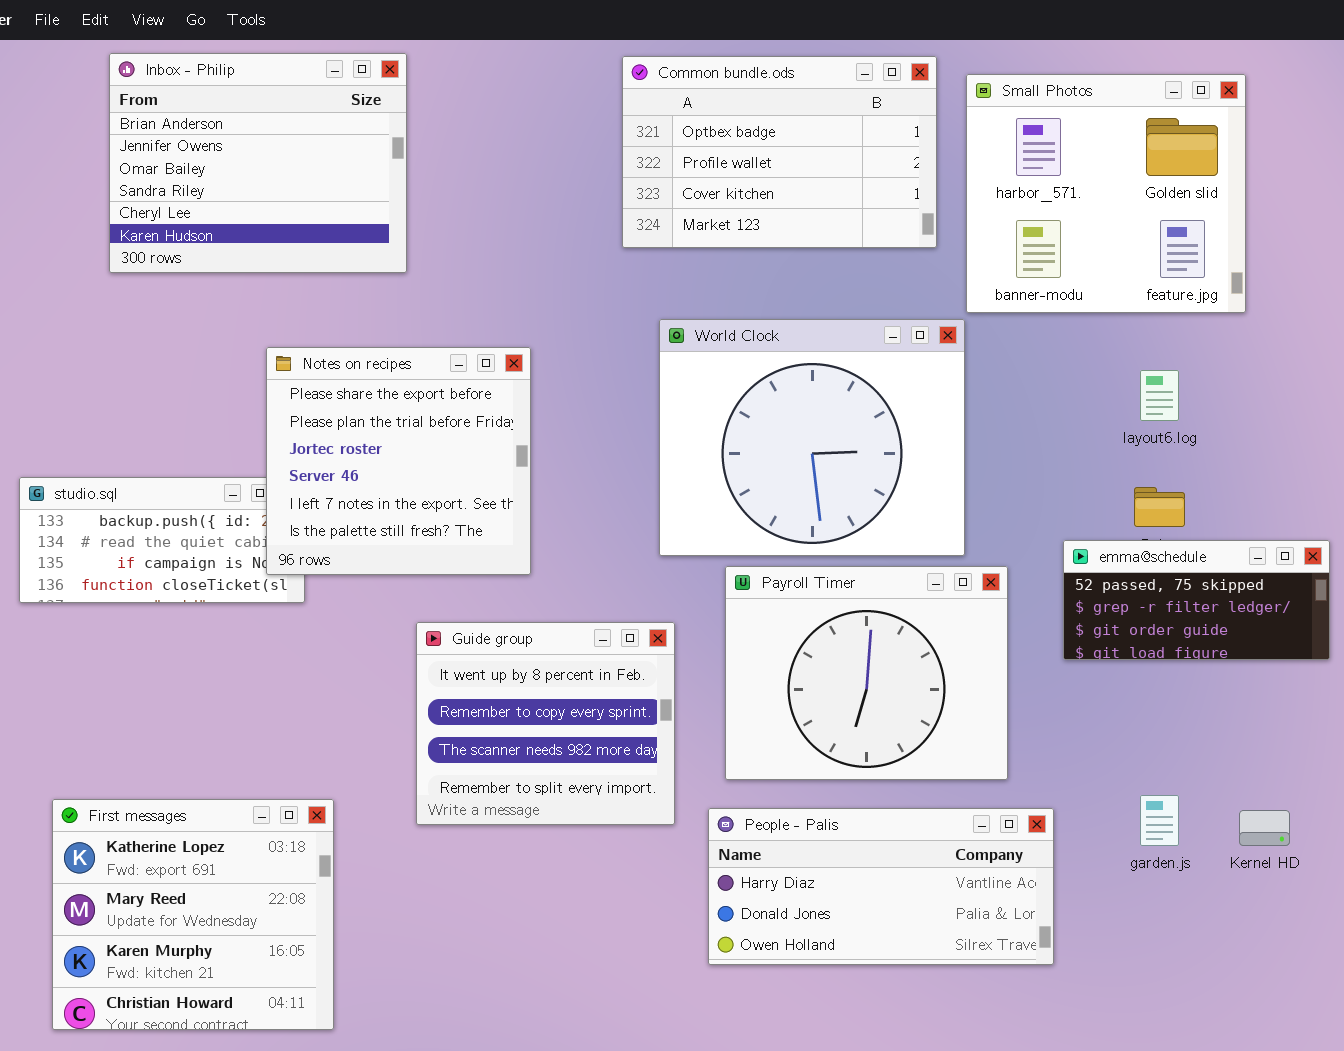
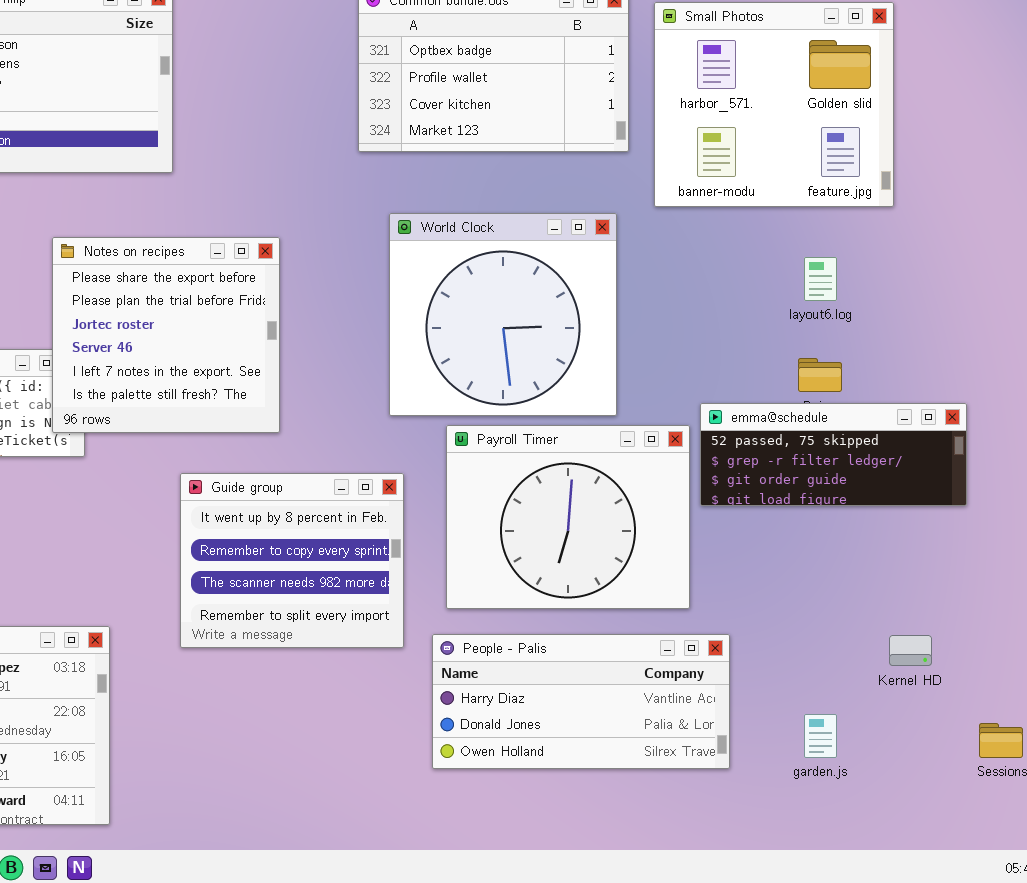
World Clock: [659,319,965,556] -> [389,213,617,416], resized
emma@schedule: [1063,540,1330,660] -> [700,403,967,506], resized
garden.js: [1140,795,1179,846] -> [804,714,837,758], moved

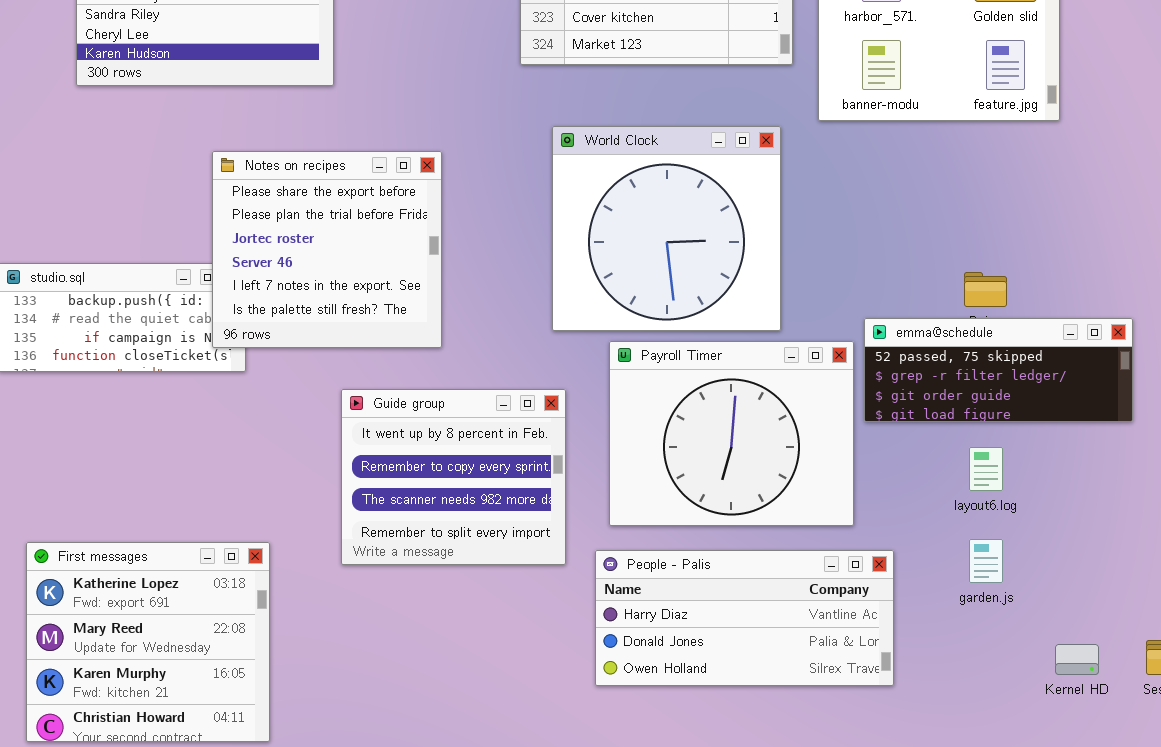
layout6.log: [804,257,837,301] -> [969,447,1003,491], moved
Kernel HD: [889,635,932,666] -> [1055,644,1099,675], moved
garden.js: [804,714,837,758] -> [969,539,1003,583], moved

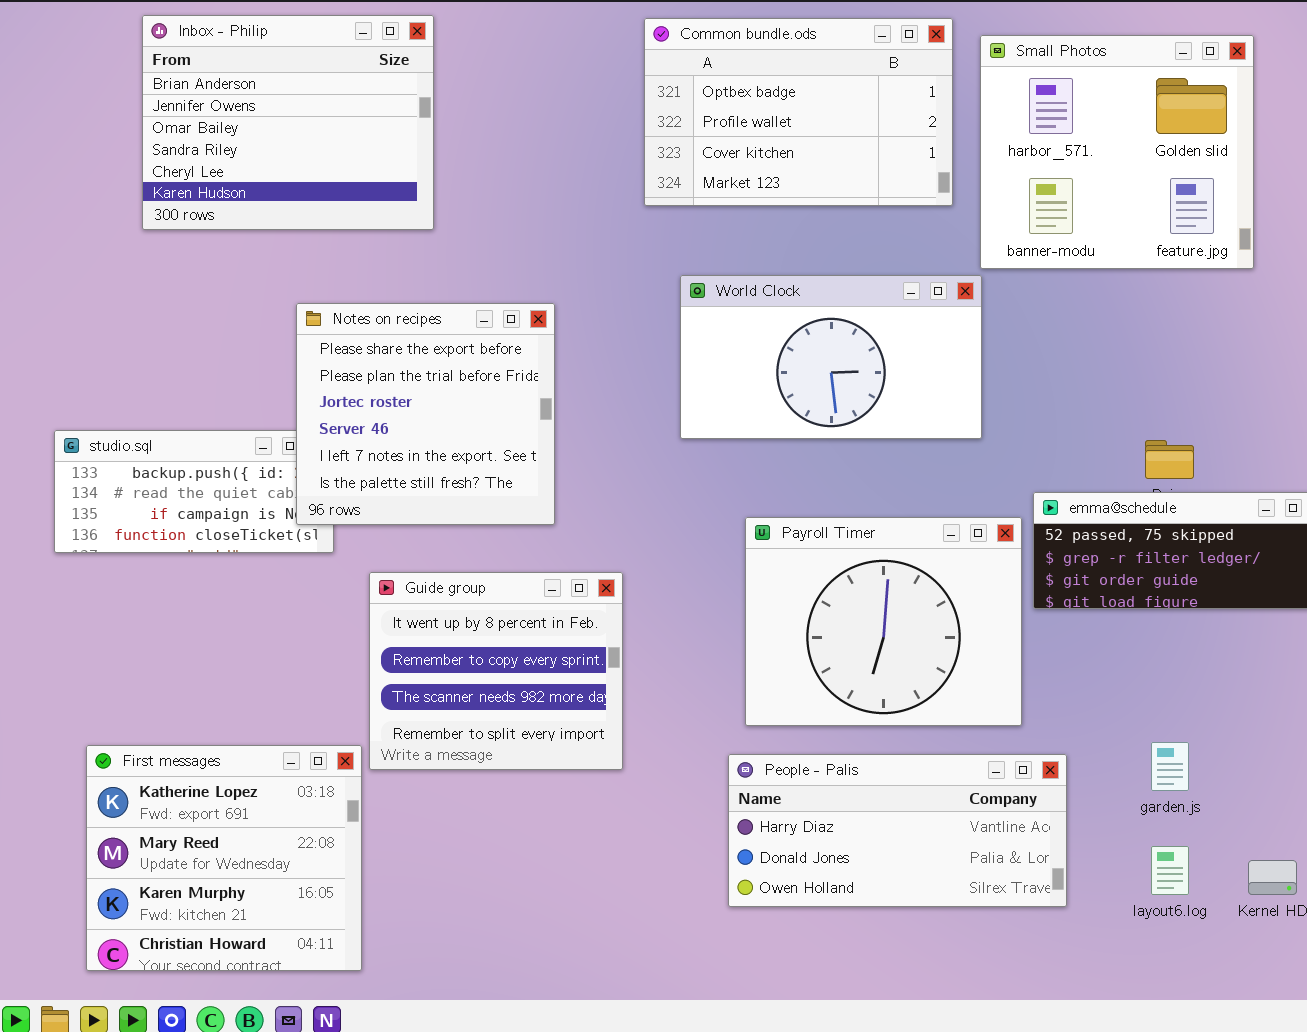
World Clock: [552,126,781,331] -> [680,275,982,439], resized
Guide group: [341,389,566,565] -> [369,572,623,770], moved
layout6.log: [969,447,1003,491] -> [1151,846,1189,895], moved

